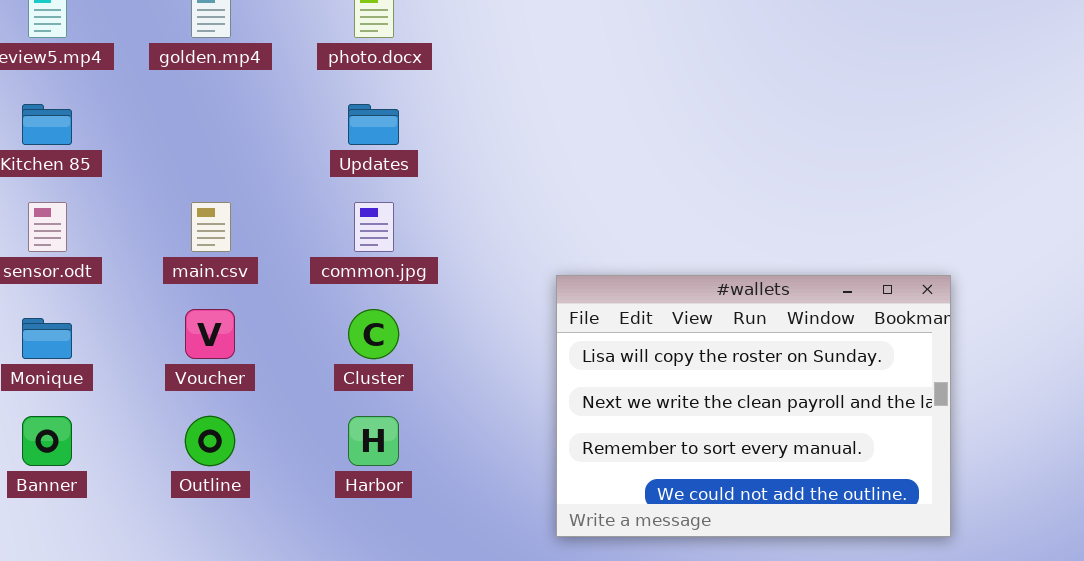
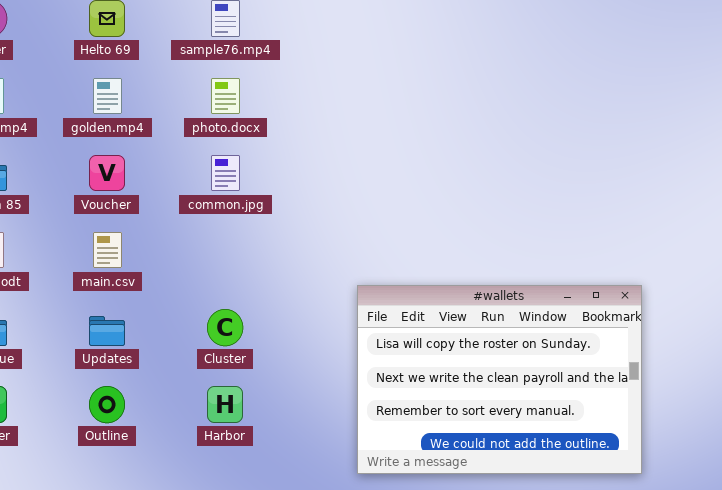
Updates: [348,104,399,145] -> [89,316,125,346], moved
common.jpg: [354,202,394,252] -> [211,155,240,191], moved
Voucher: [185,309,235,359] -> [89,155,125,191], moved

